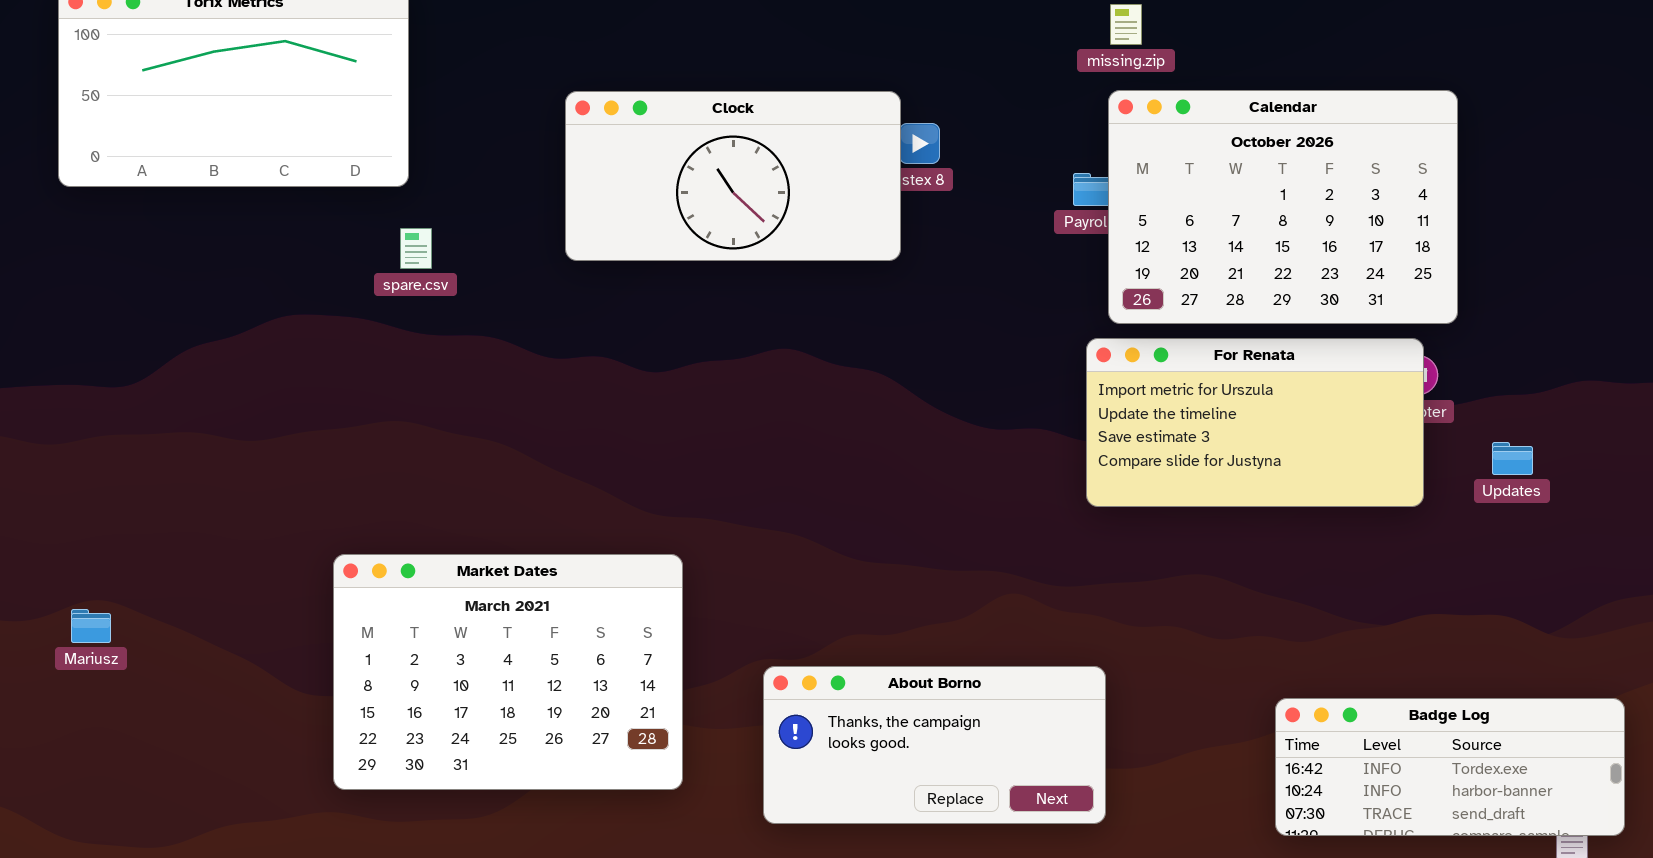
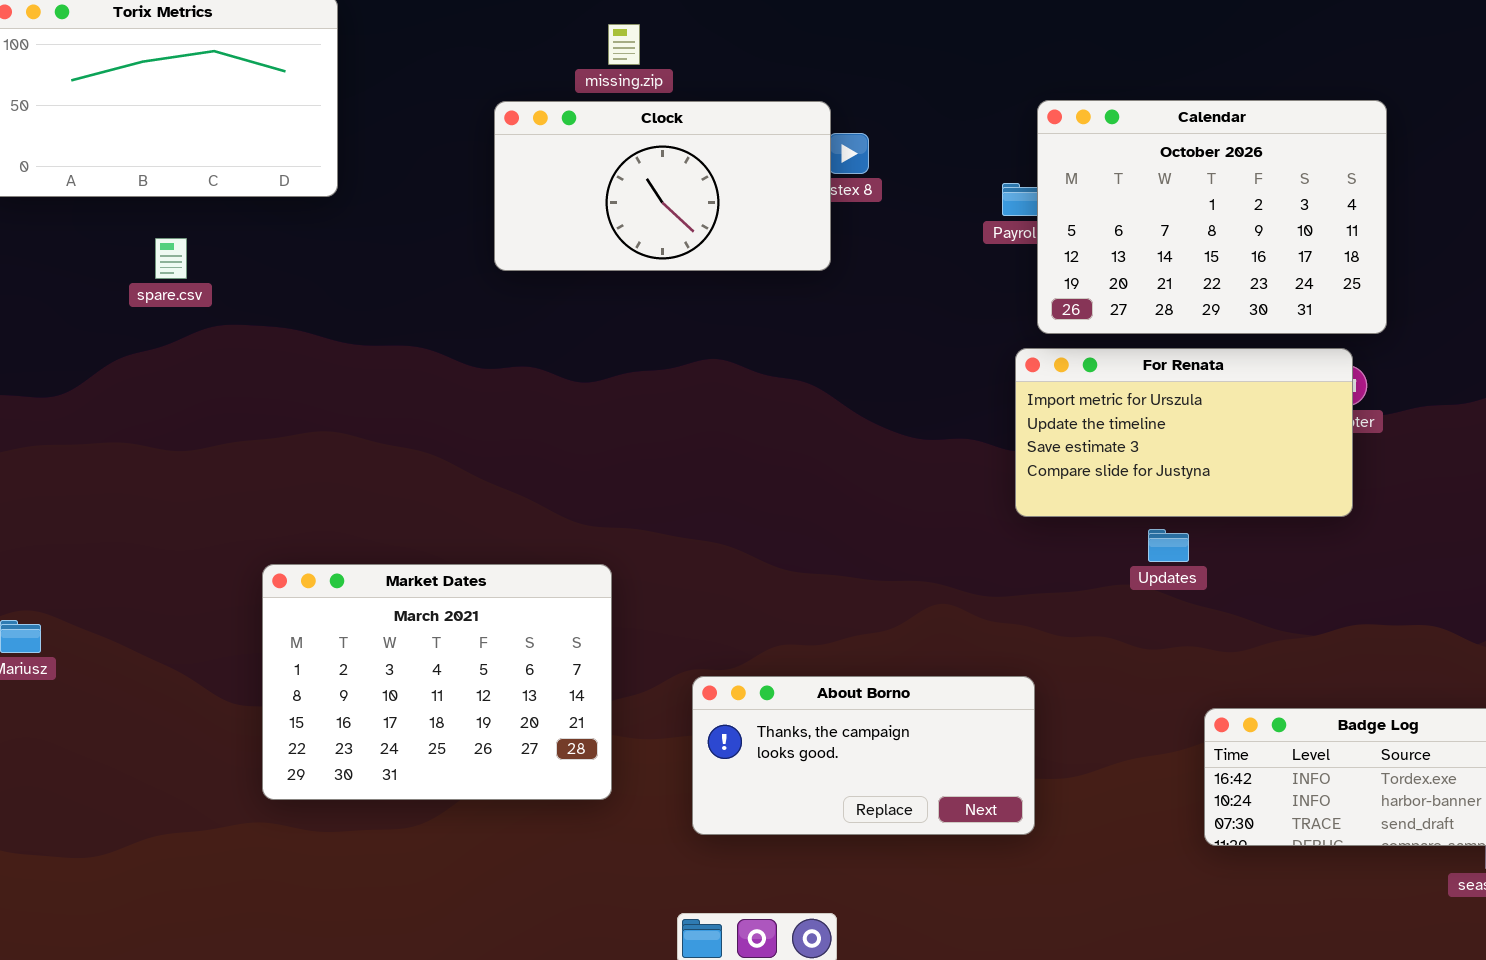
missing.zip: [1110,4,1142,45] -> [608,24,640,65], moved
spare.csv: [400,228,432,269] -> [155,238,187,279], moved
Updates: [1492,442,1533,475] -> [1148,529,1189,562], moved

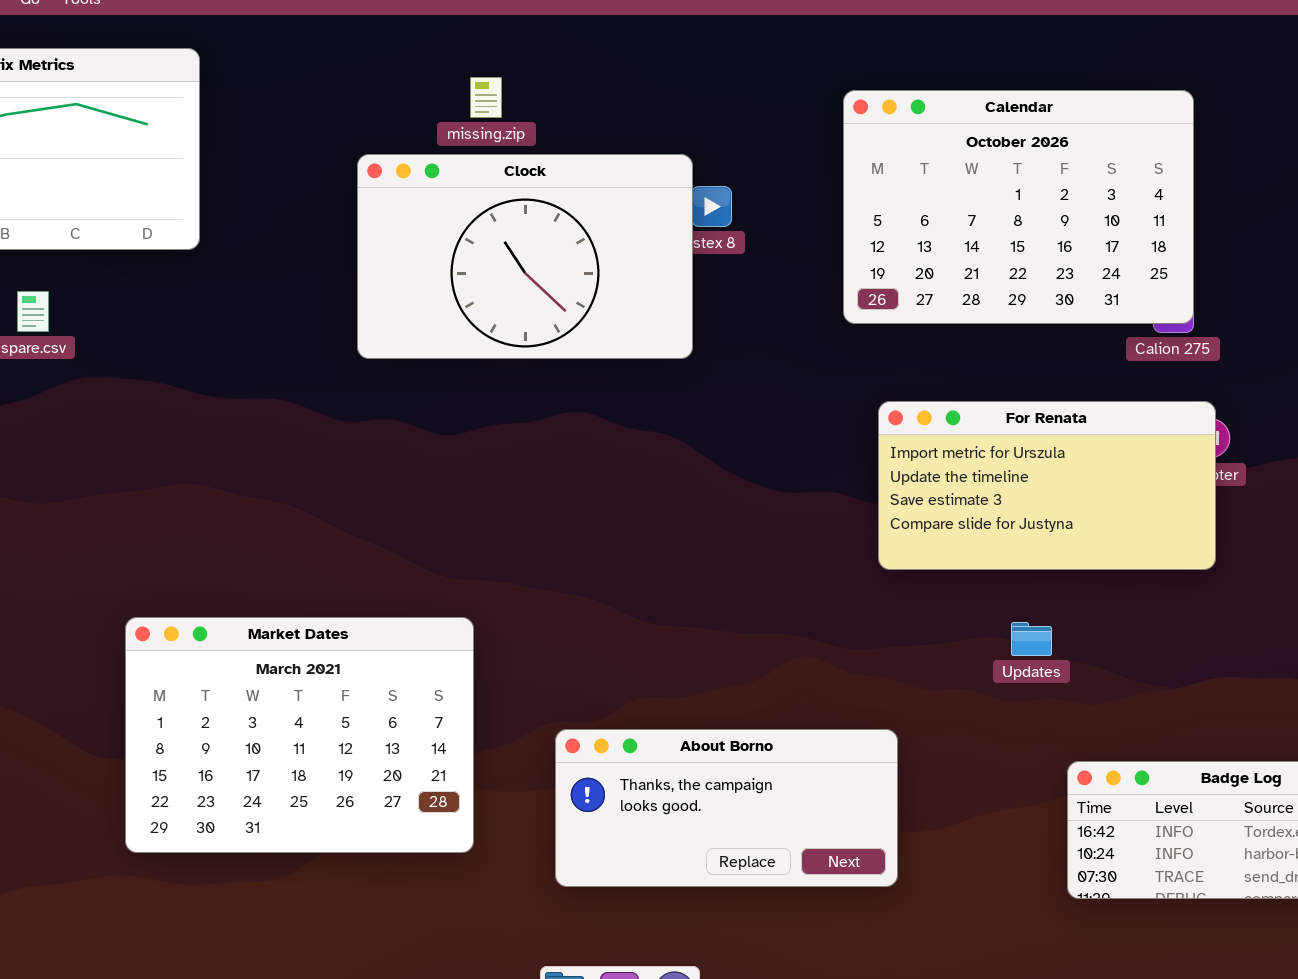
Calendar: [1037,100,1387,334] -> [843,90,1194,324], moved
Clock: [494,101,831,271] -> [357,154,693,359], resized
Updates: [1148,529,1189,562] -> [1011,622,1052,656], moved

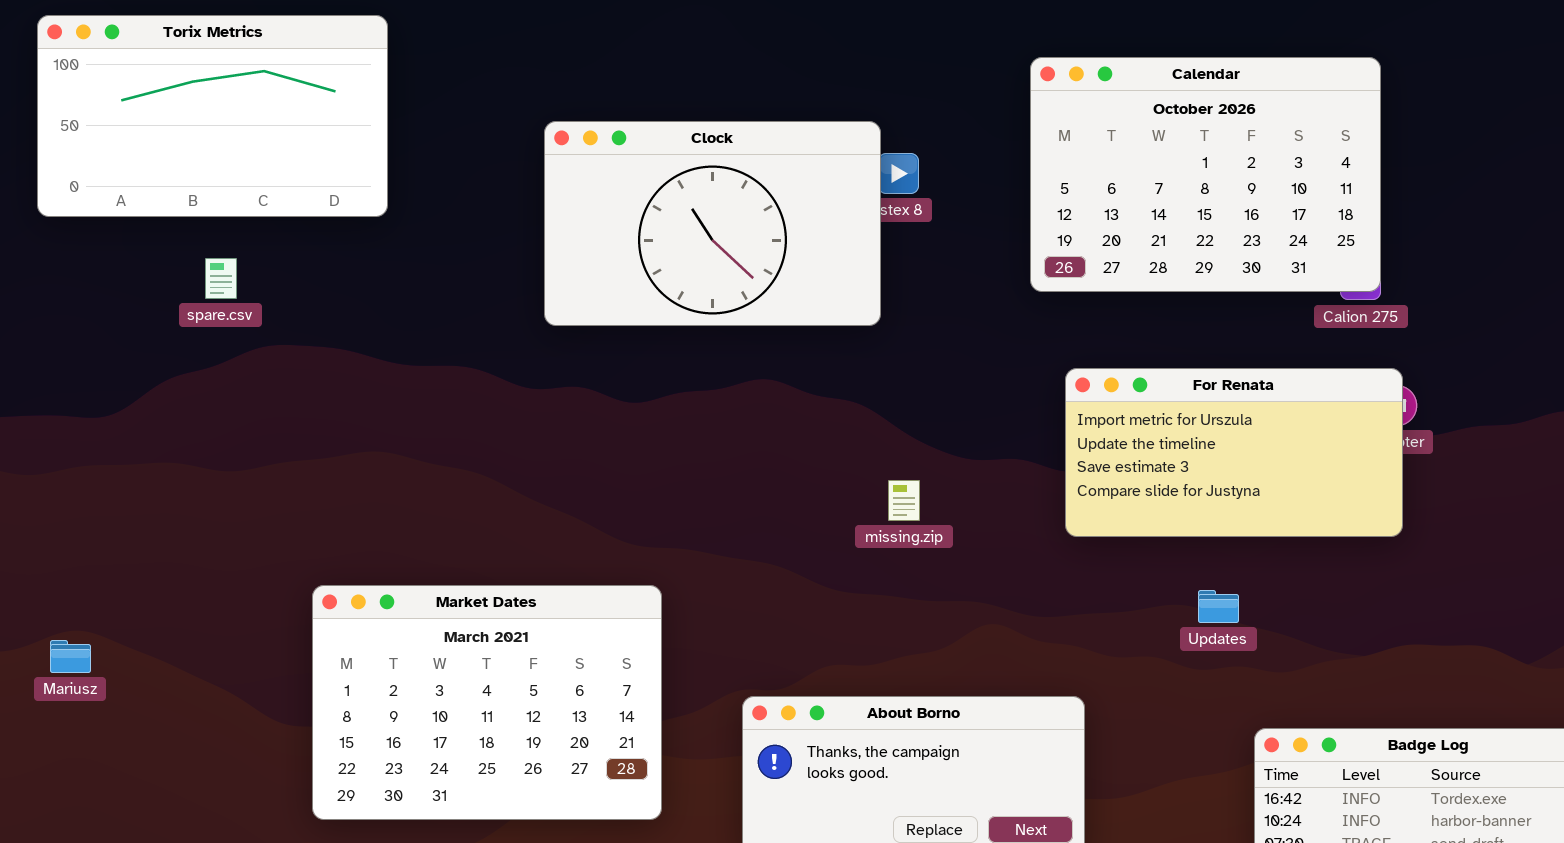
missing.zip: [470,77,502,118] -> [888,480,920,521], moved

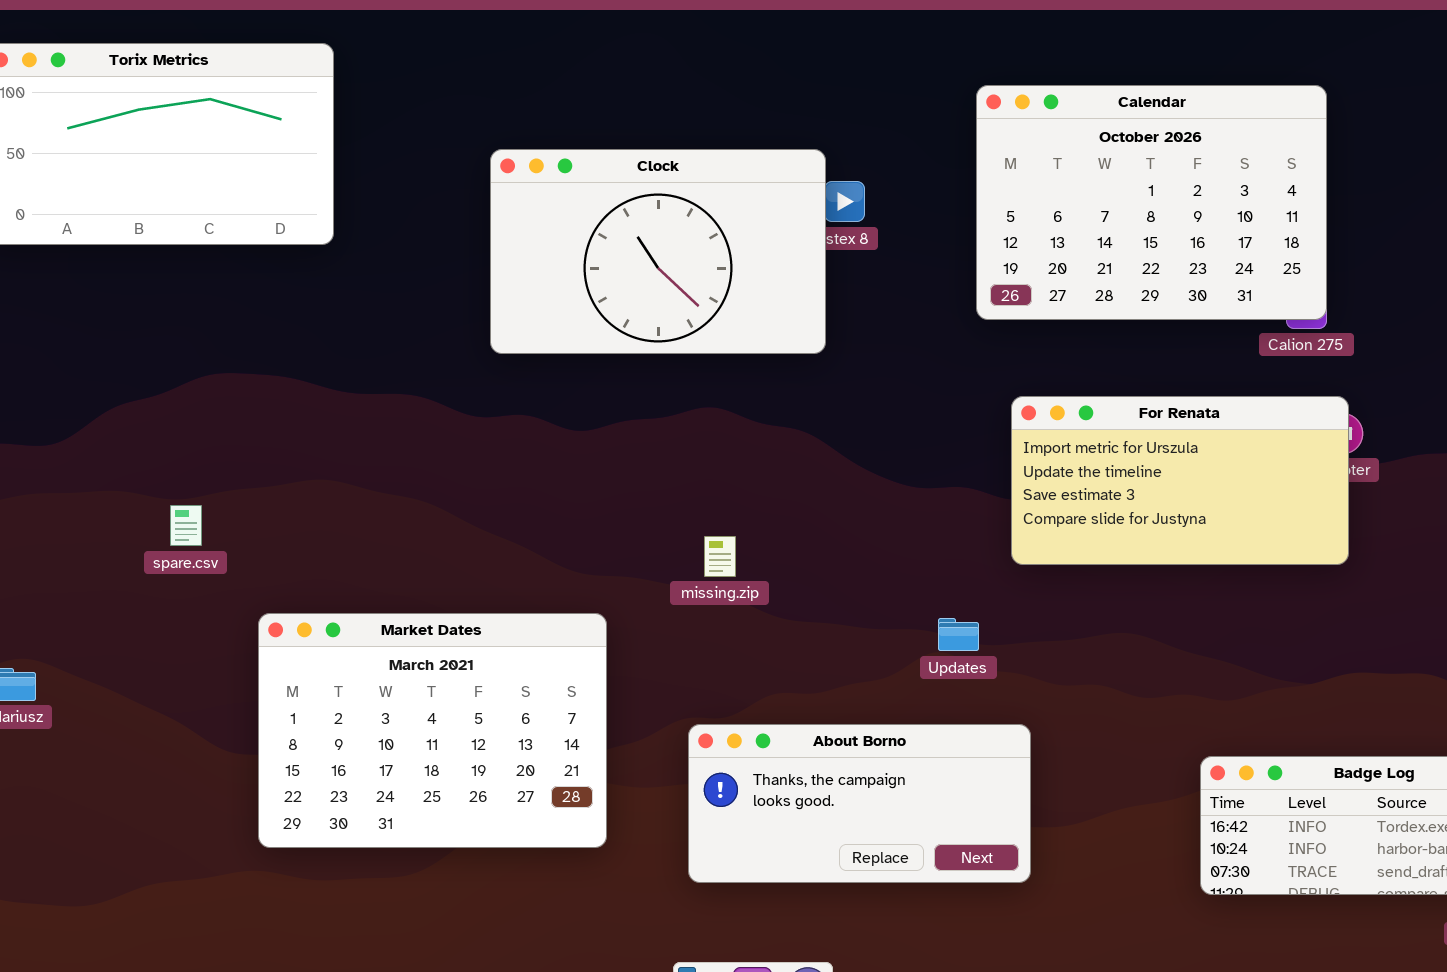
spare.csv: [205,258,237,299] -> [170,505,202,546], moved
missing.zip: [888,480,920,521] -> [704,536,736,577], moved
Updates: [1198,590,1239,623] -> [938,618,979,651], moved

